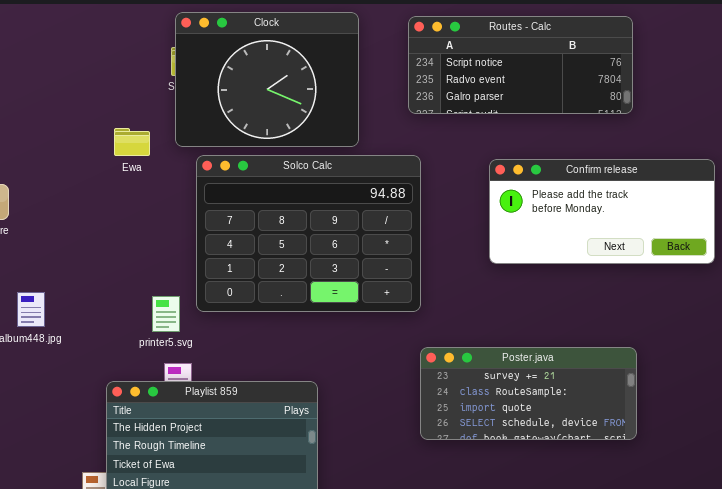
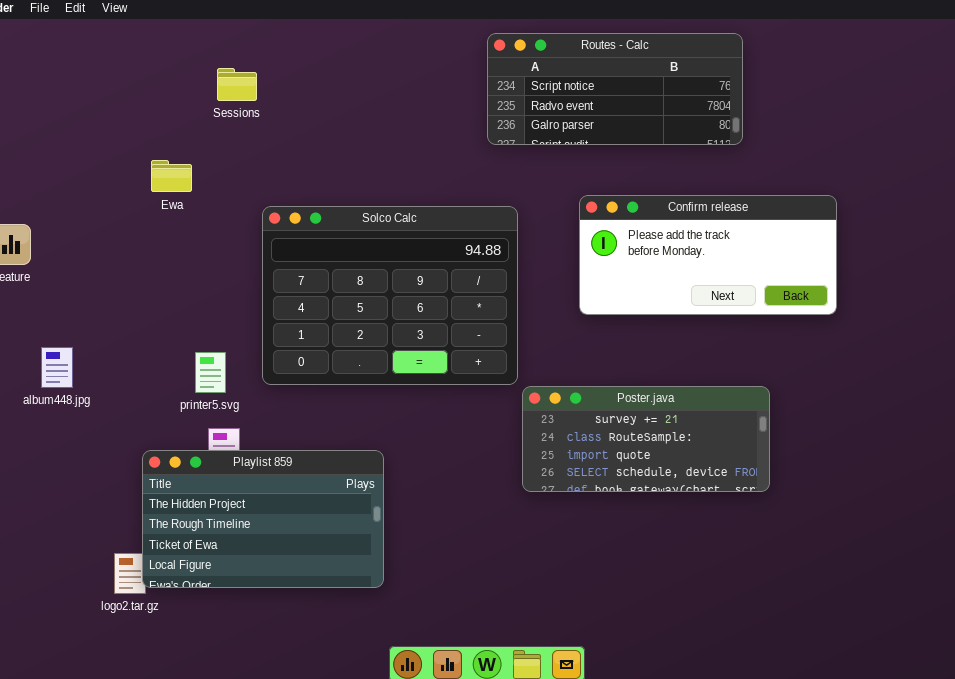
Clock: [175,12,359,147] -> none, closed
Solco Calc: [196,155,421,312] -> [262,206,518,385], moved
Poster.java: [420,347,637,440] -> [522,386,770,492], moved

